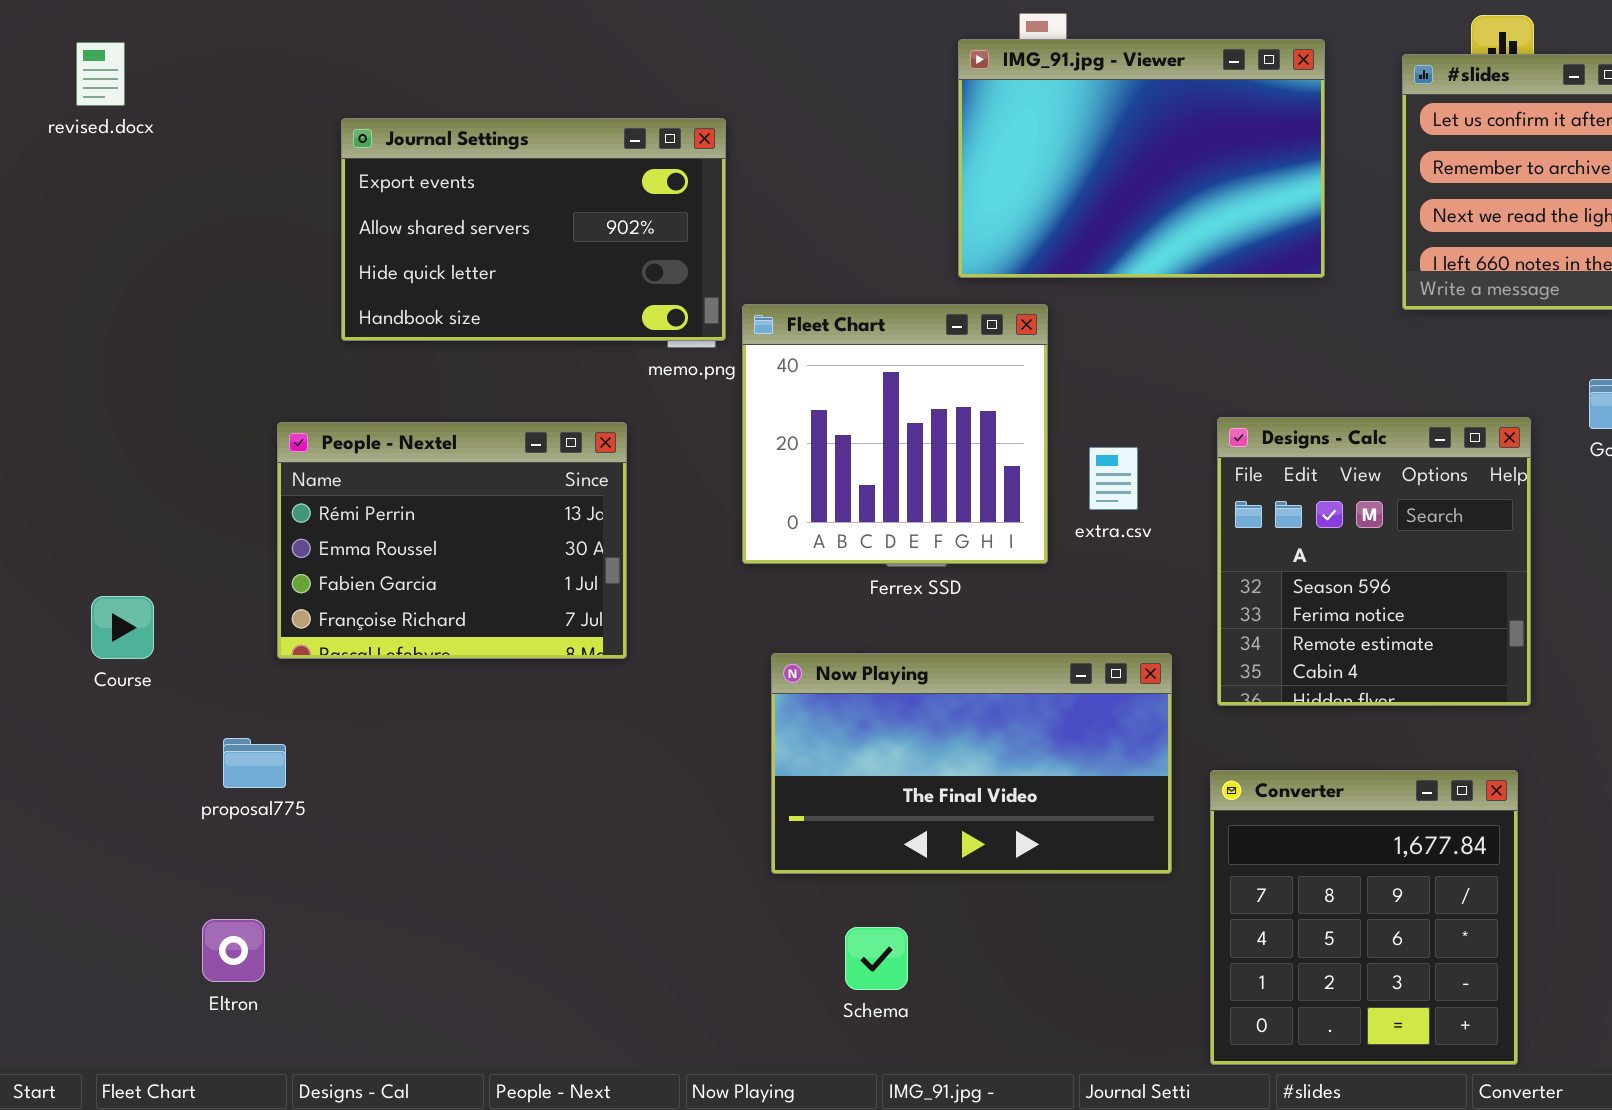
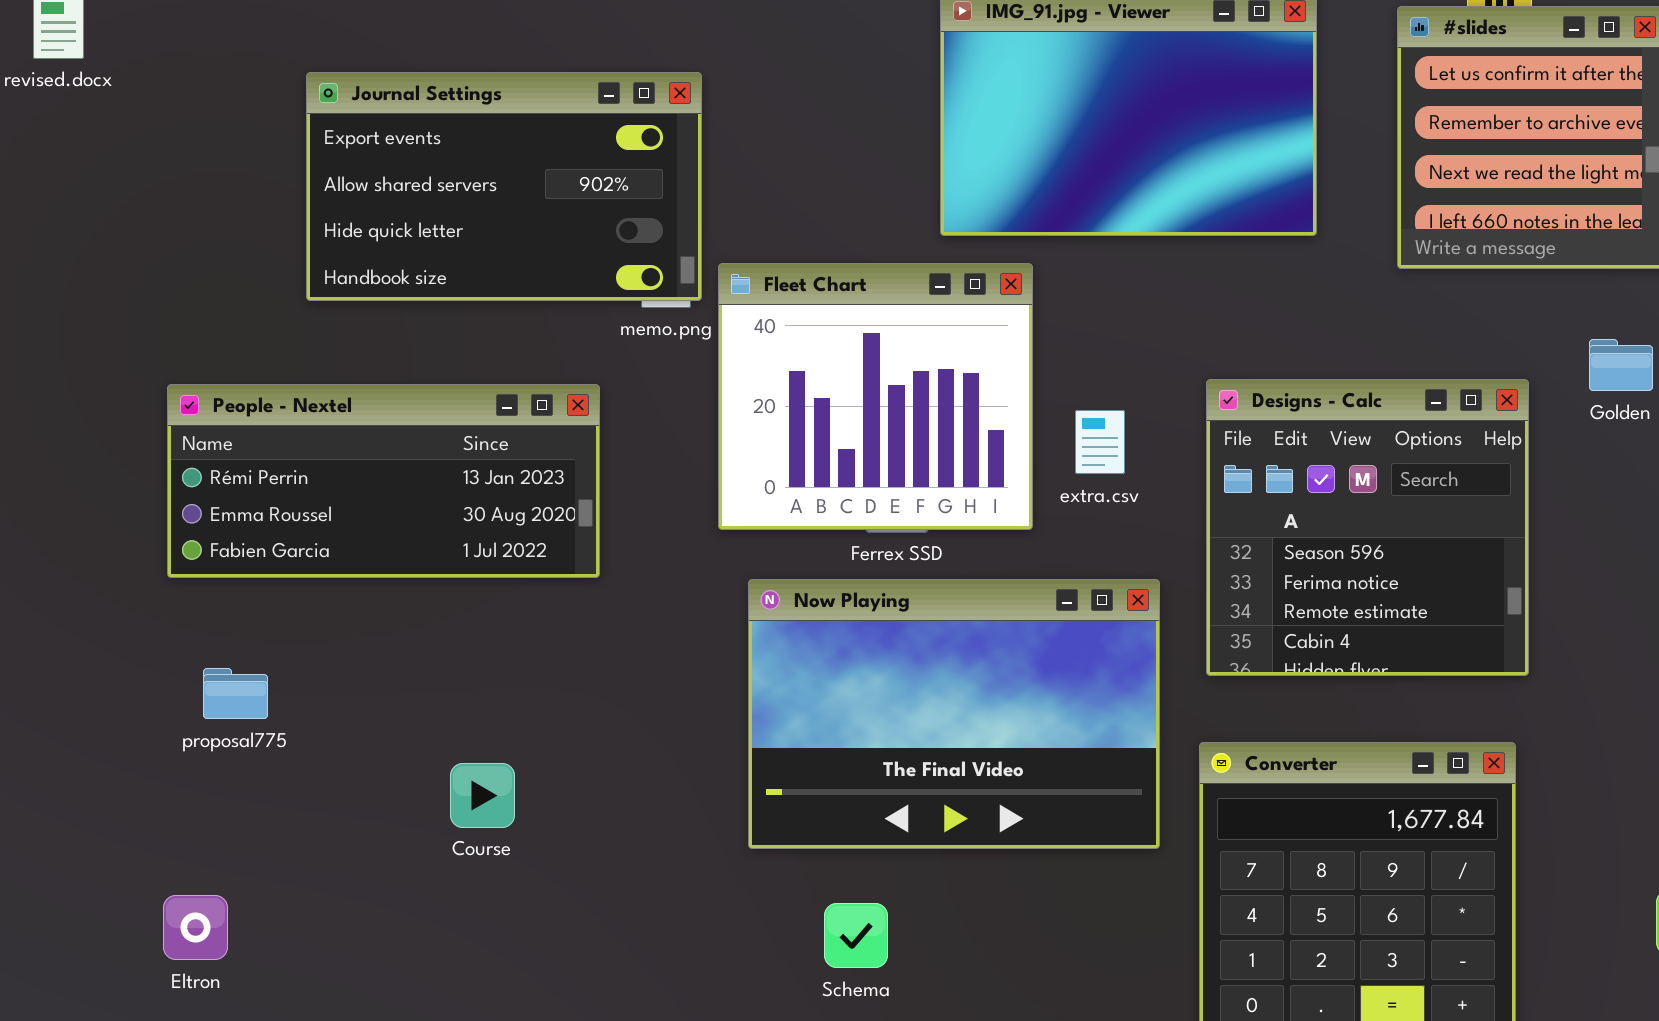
People - Nextel: [277,422,627,659] -> [167,384,600,578], resized
Course: [91,596,154,659] -> [450,763,515,828], moved
Now Playing: [771,653,1172,874] -> [748,579,1160,849], resized
proposal775: [223,738,286,788] -> [203,668,268,719], moved

